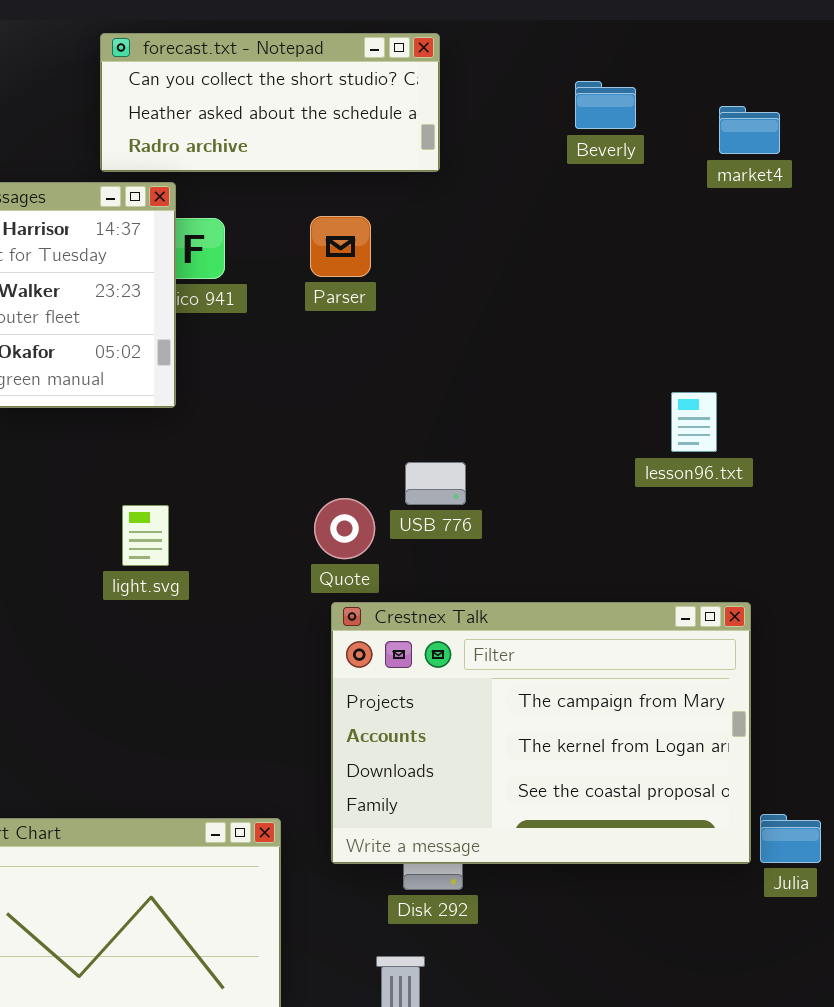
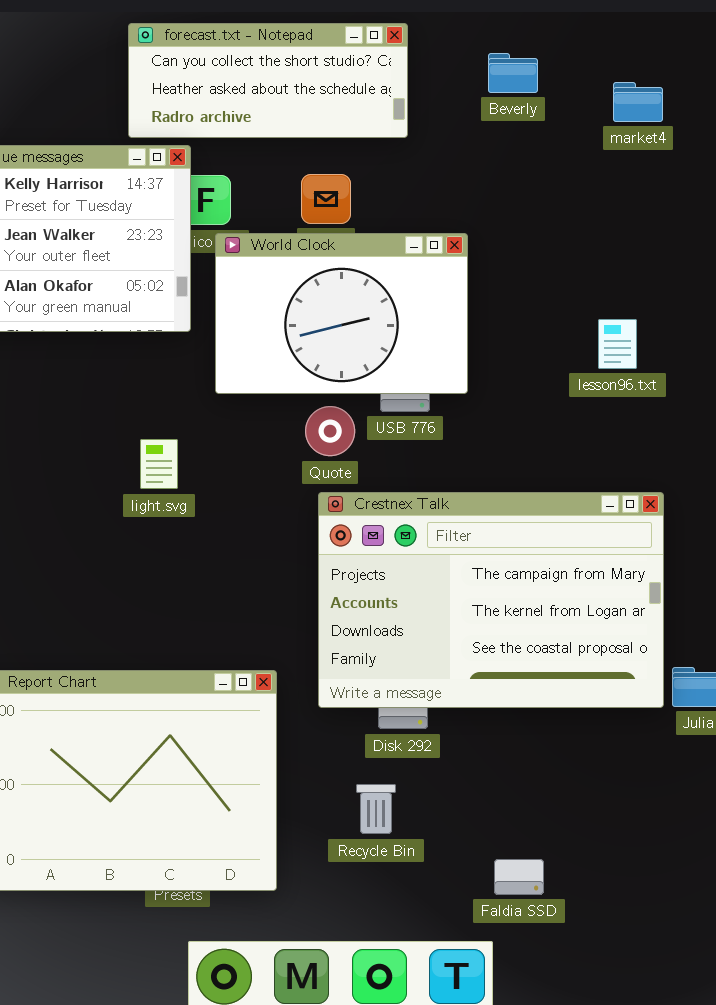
Beverly: [575,81,636,129] -> [488,53,538,93], moved
market4: [719,106,780,154] -> [613,82,663,122], moved
World Clock: none -> [215,233,468,394], opened
light.svg: [122,505,169,566] -> [140,439,178,489], moved

